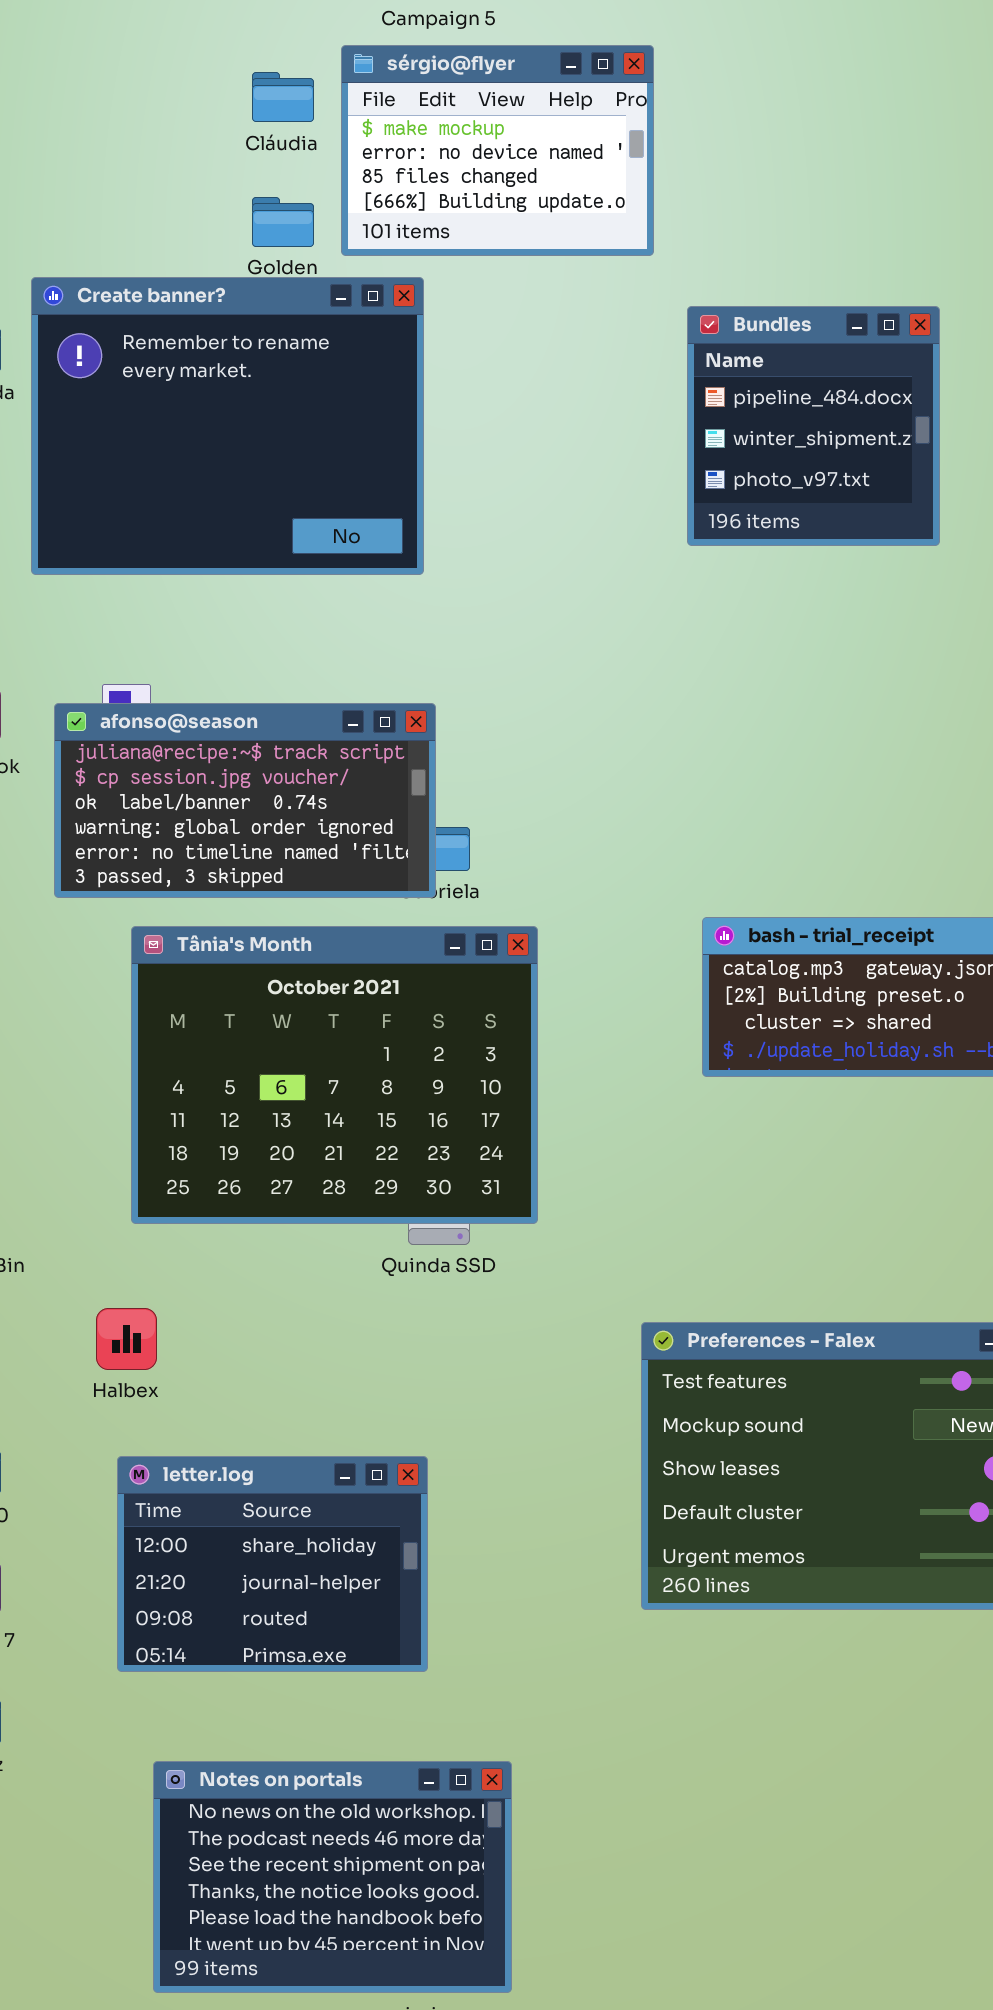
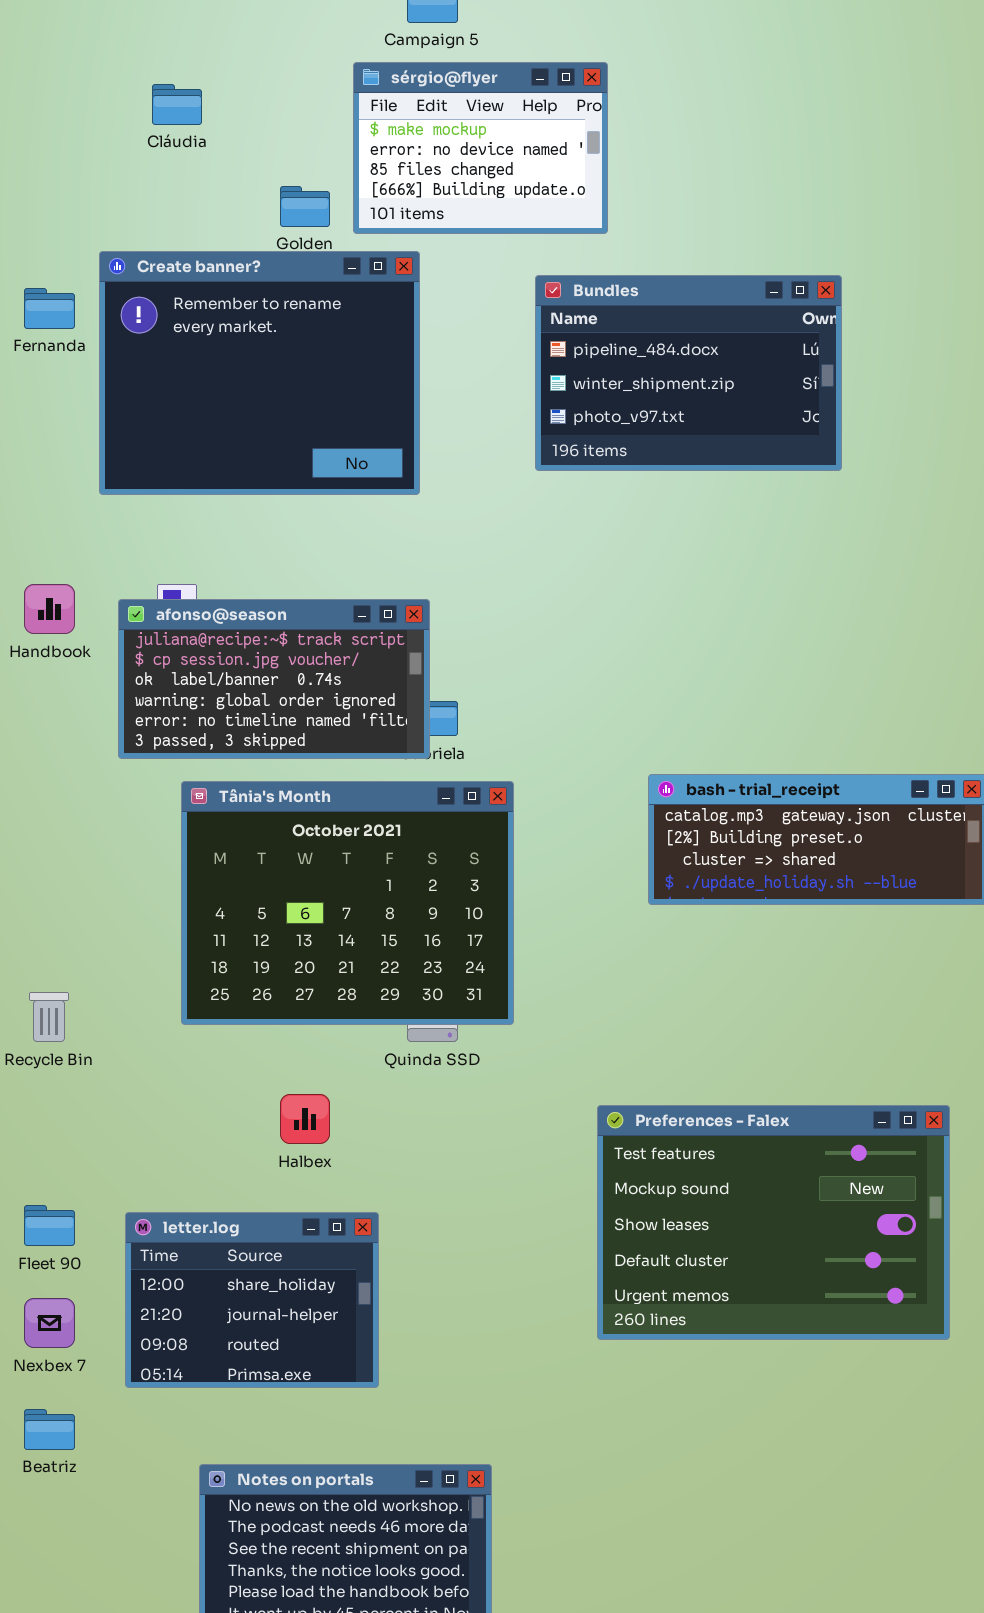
Cláudia: [252,72,314,122] -> [152,84,202,125], moved
Bundles: [687,306,940,546] -> [535,275,842,471], resized
Halbex: [96,1308,157,1370] -> [280,1094,330,1144], moved
letter.log: [117,1456,428,1672] -> [125,1212,379,1388], moved

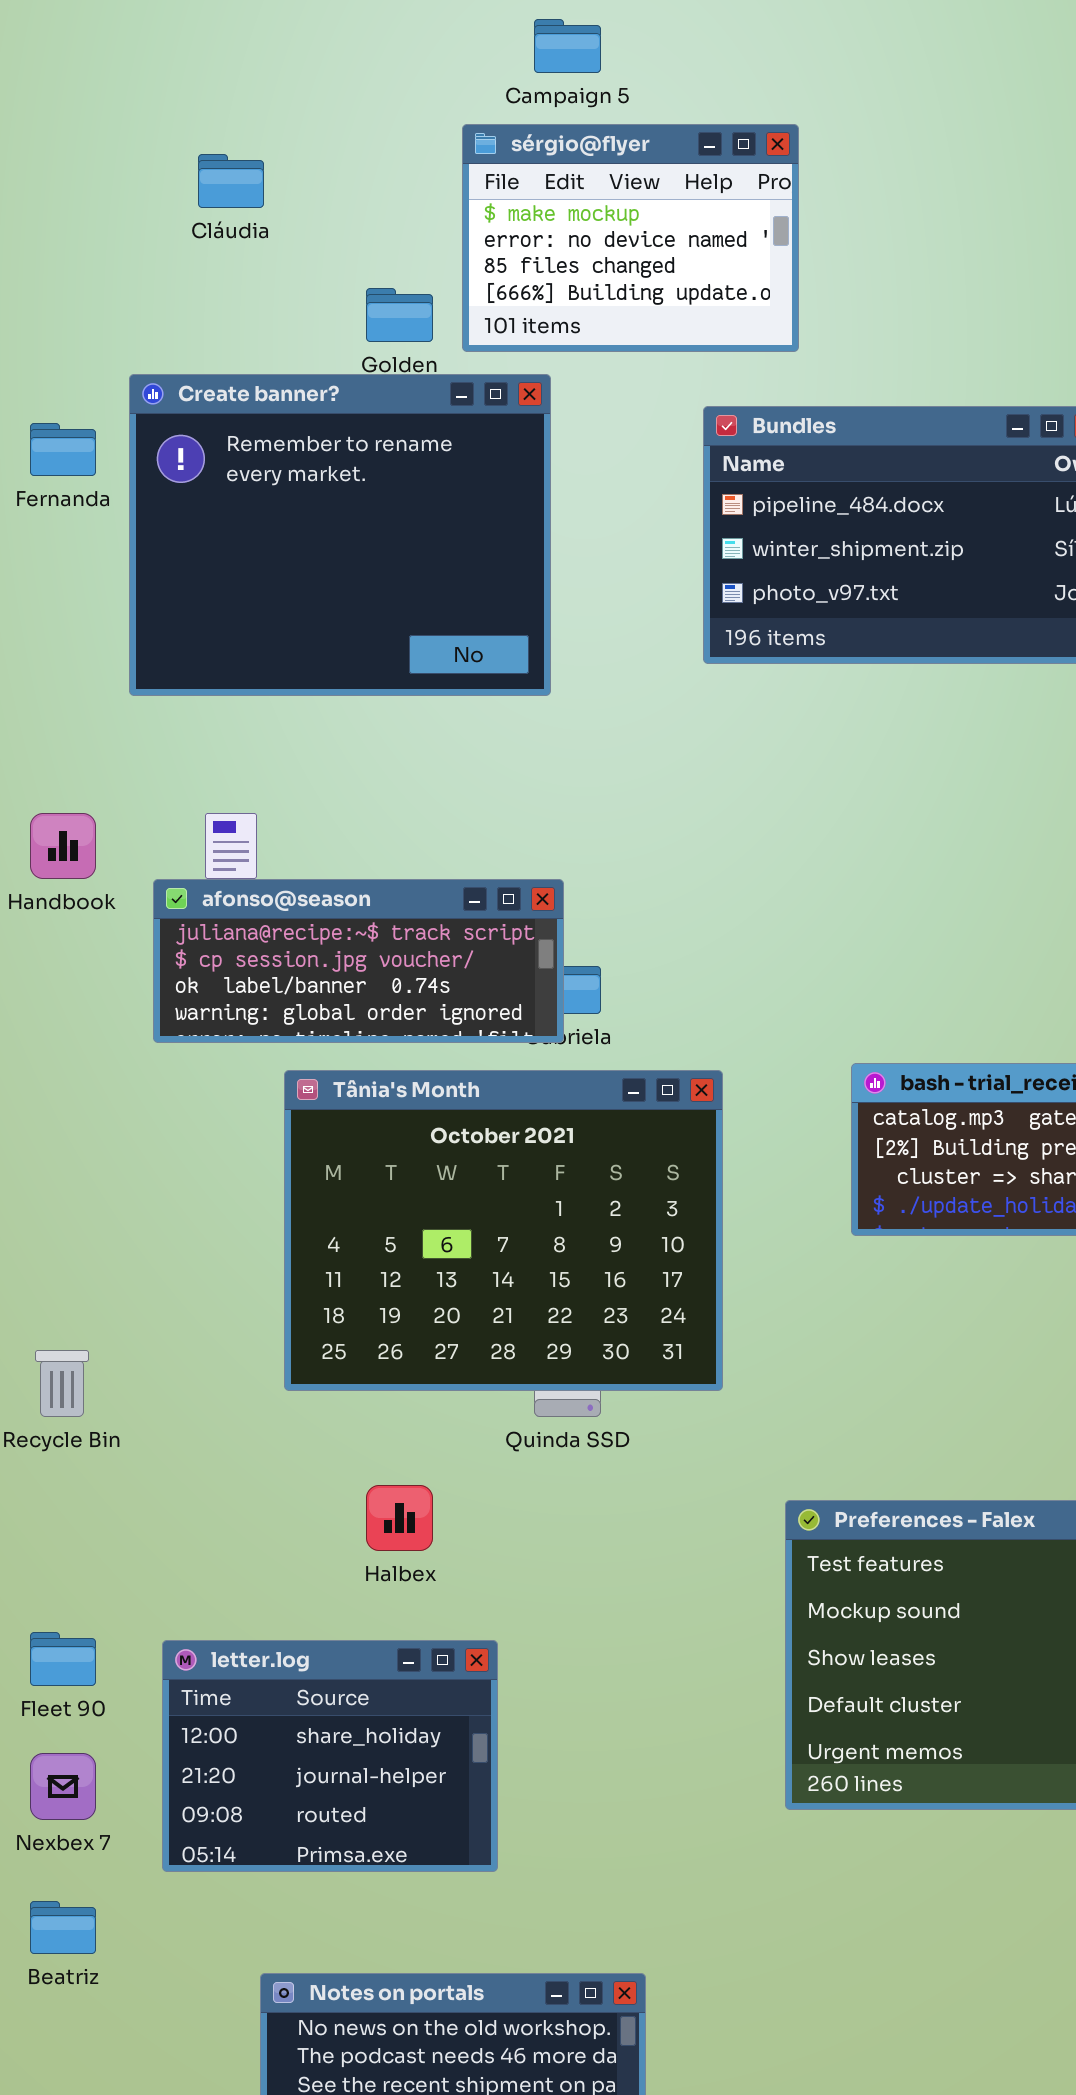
afonso@season: [118,599,430,759] -> [153,879,564,1043], resized
Tânia's Month: [181,781,514,1025] -> [284,1070,723,1391], moved

